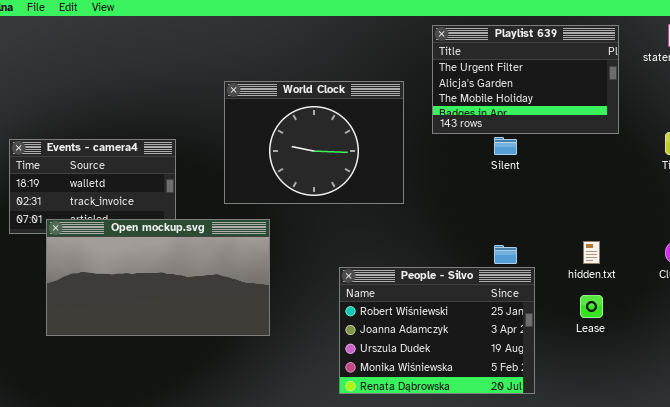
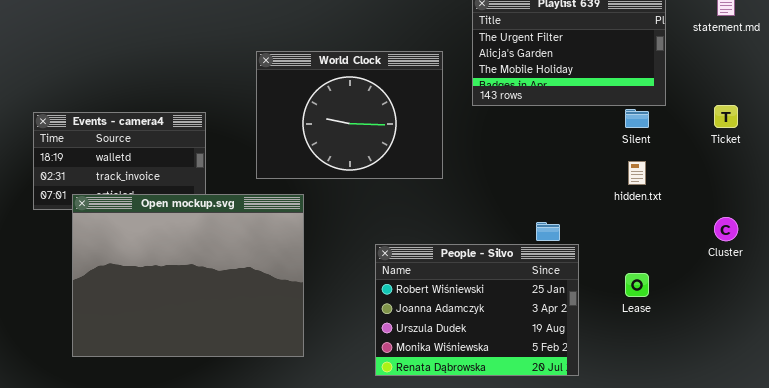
Silent: [494,137,517,155] -> [625,109,649,128], moved
Open mockup.svg: [46,219,270,336] -> [72,194,304,357], resized
hidden.txt: [583,241,600,264] -> [628,161,646,185], moved

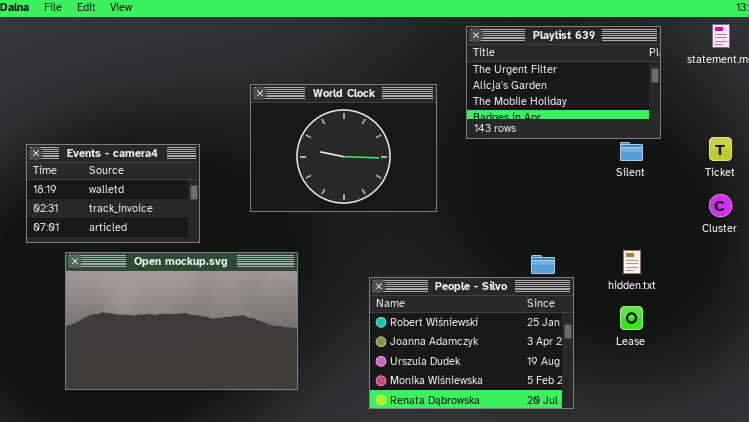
hidden.txt: [628,161,646,185] -> [623,250,641,274], moved
Open mockup.svg: [72,194,304,357] -> [65,252,298,390], resized
Cluster: [714,217,738,241] -> [709,194,732,217], moved

